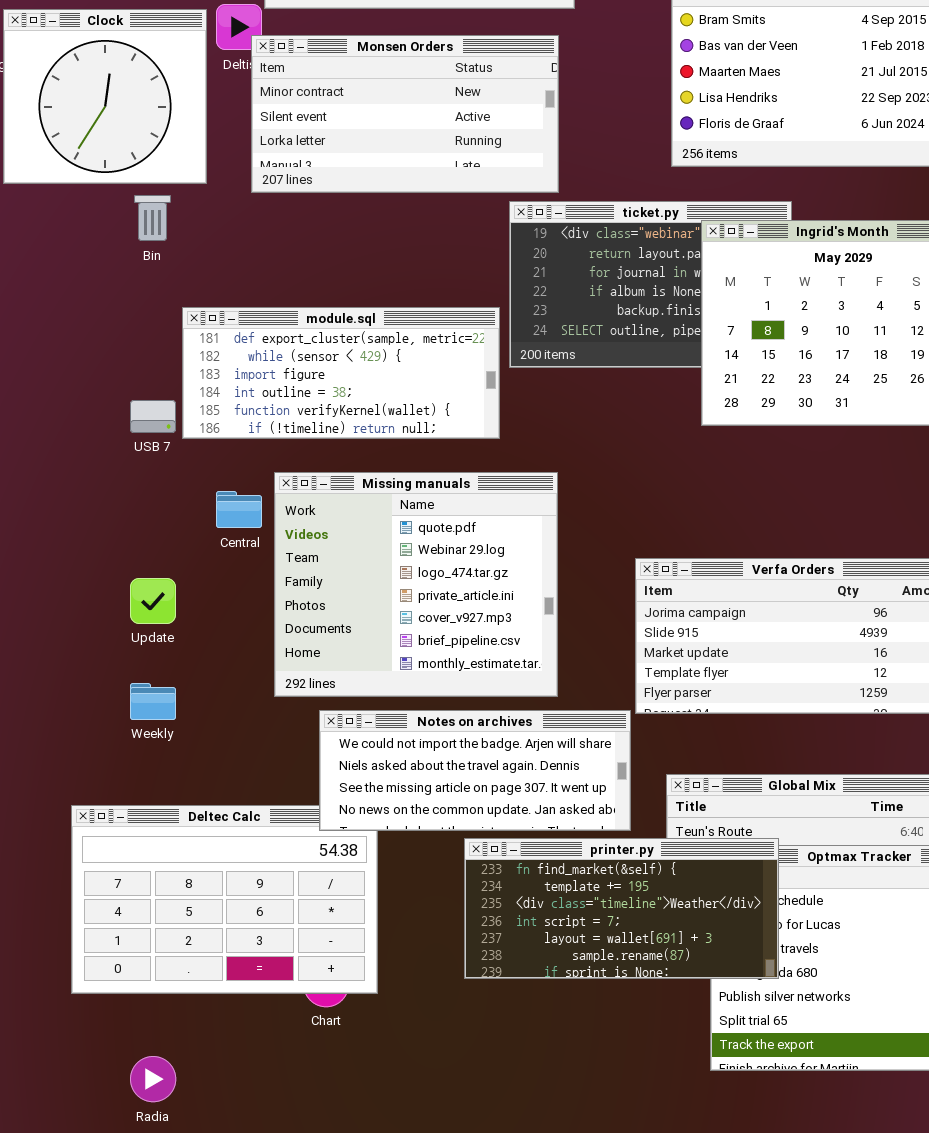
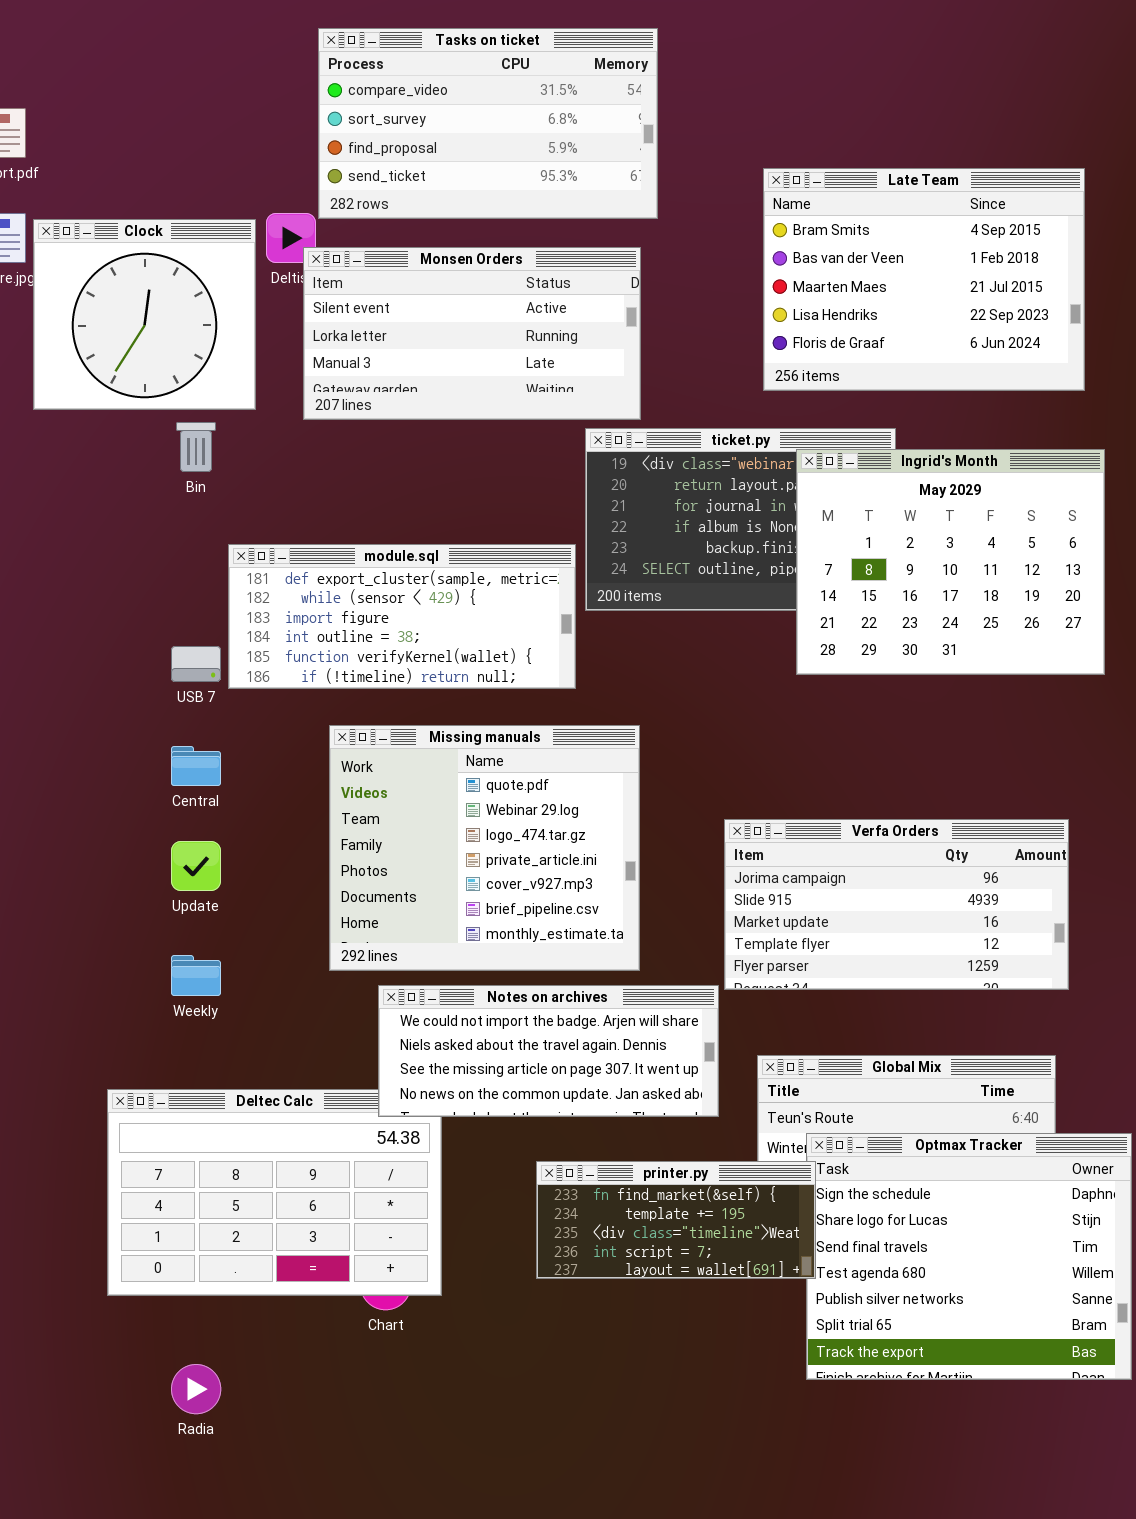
Monsen Orders: [251,35,559,193] -> [303,247,641,420], scrolled down 1 row
Central: [216,491,262,528] -> [171,746,221,786], moved
printer.py: [464,838,779,979] -> [536,1161,816,1279], resized

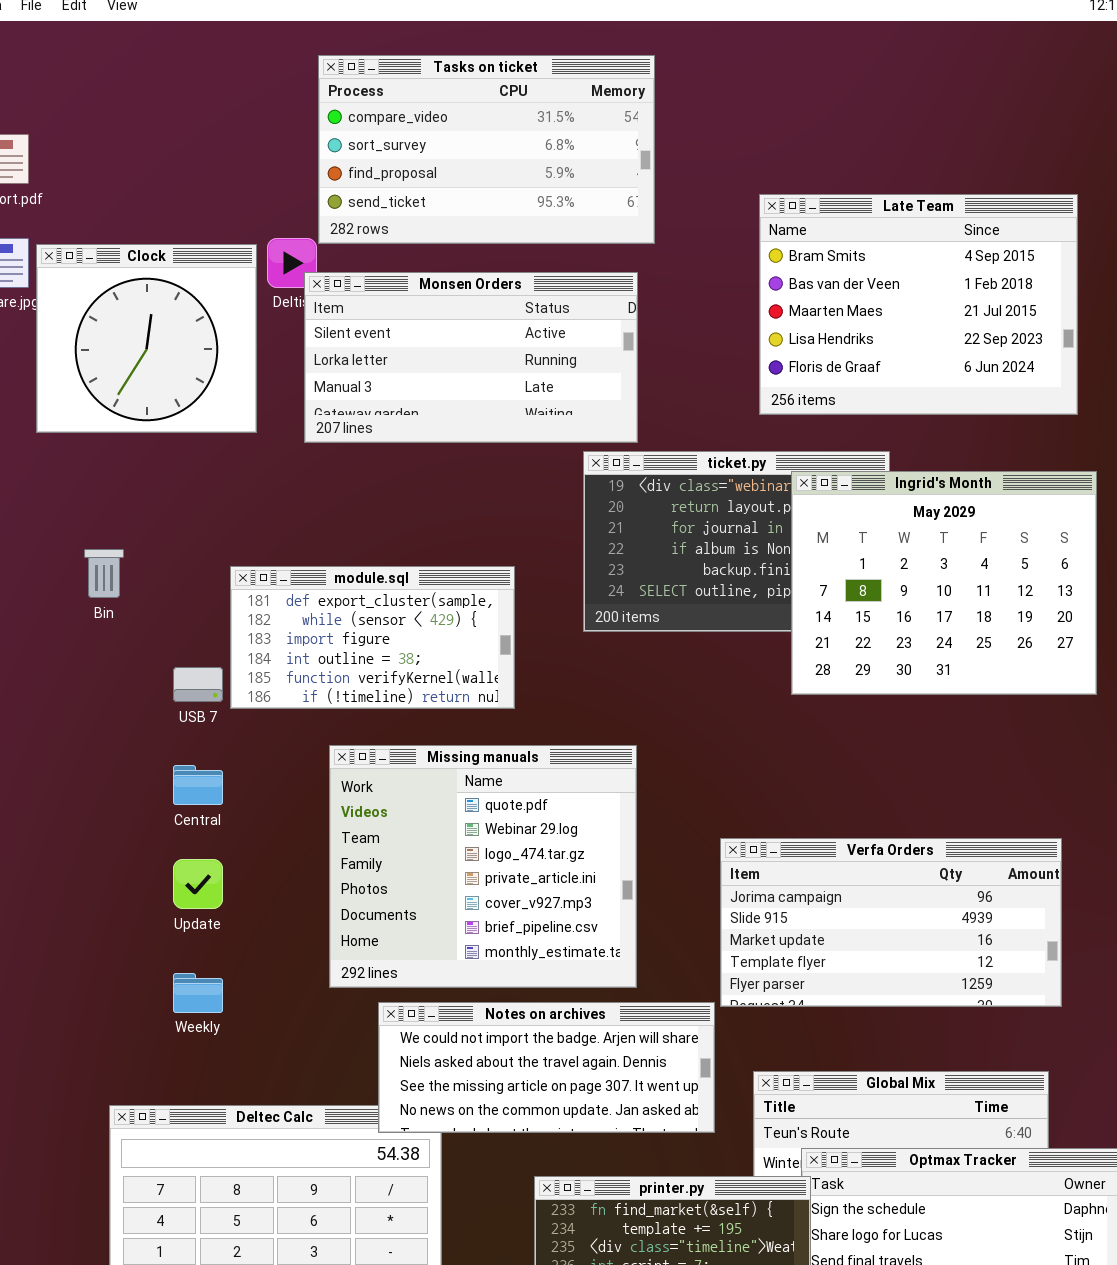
Bin: [176,422,216,472] -> [84,549,124,598], moved
module.sql: [228,544,576,689] -> [230,566,515,709], resized

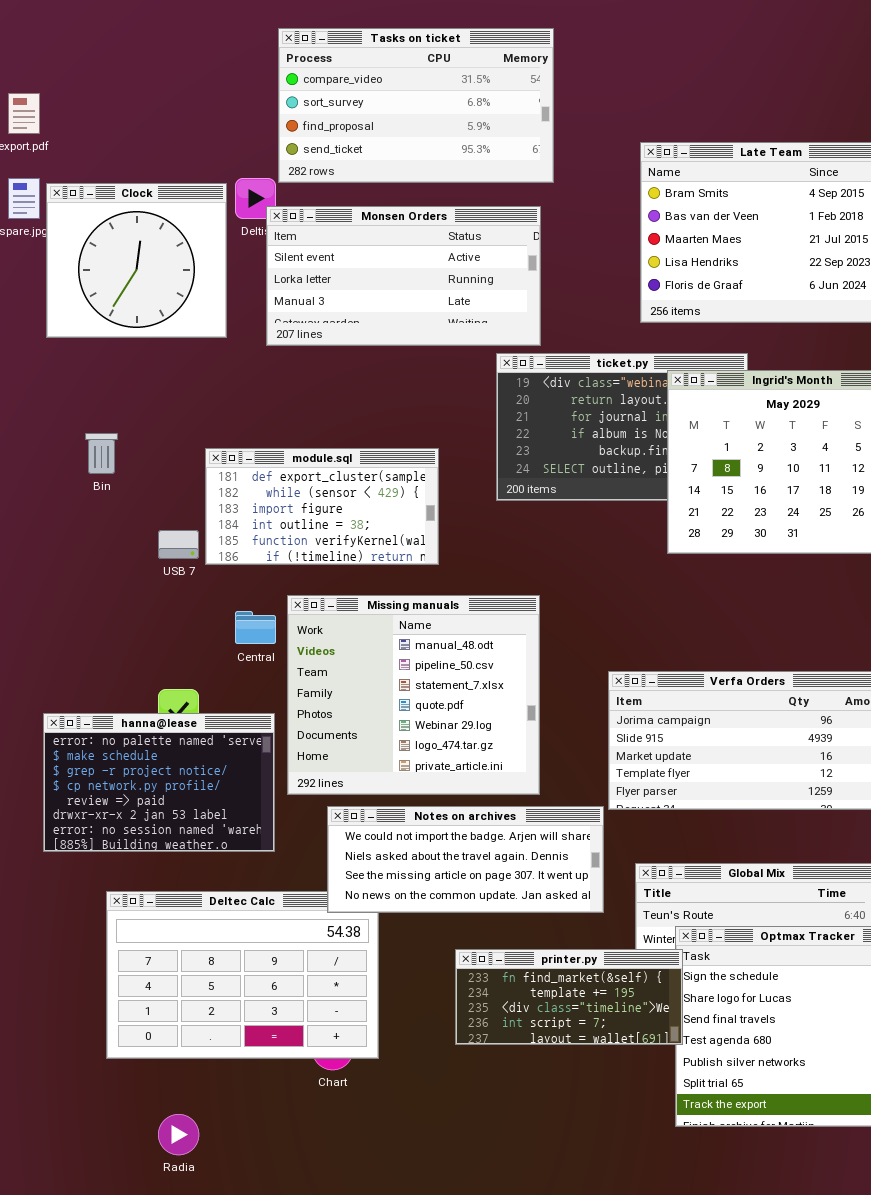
Missing manuals: [329,745,637,988] -> [287,595,540,795], scrolled up 3 rows
Central: [173,765,223,805] -> [235,611,276,644], moved
hanna@lease: none -> [43,713,275,852], opened

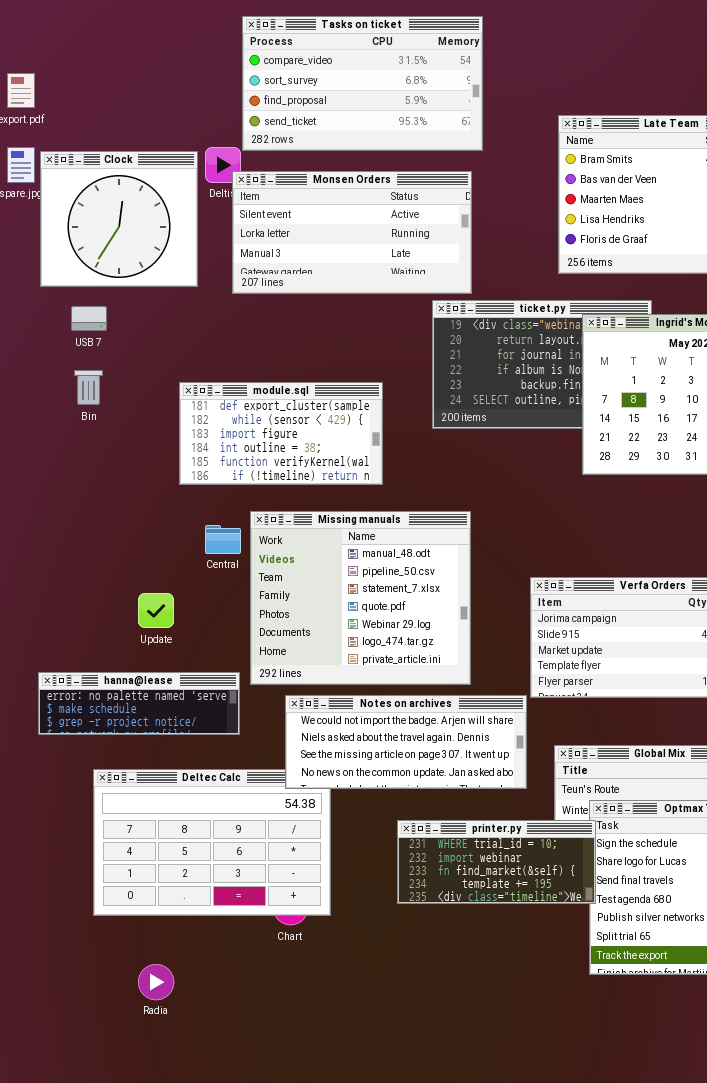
USB 7: [158,530,199,559] -> [71,306,107,331], moved
hanna@lease: [43,713,275,852] -> [38,672,240,735], resized
printer.py: [455,949,683,1045] -> [397,820,596,904], scrolled up 2 rows

